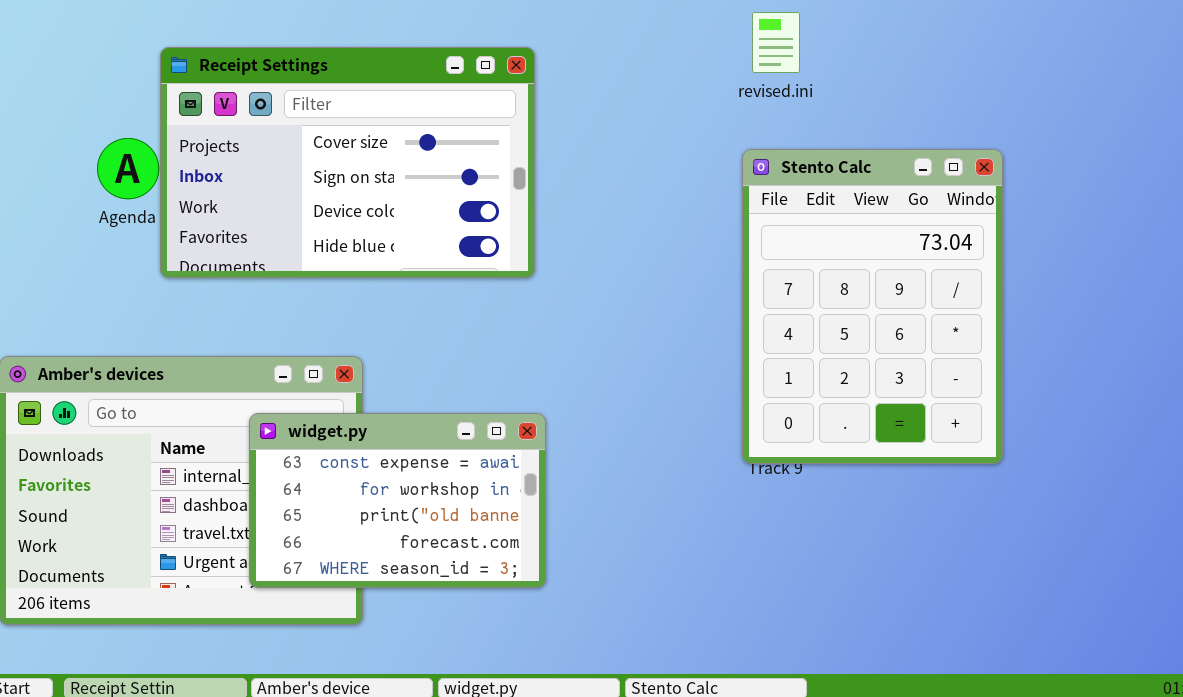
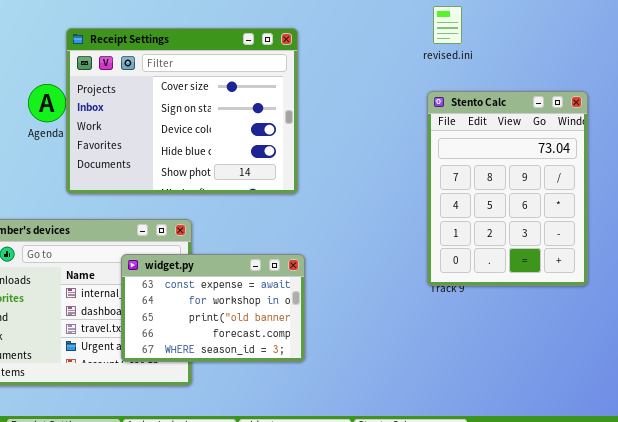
Receipt Settings: [160,47,535,278] -> [66,28,298,194], resized

